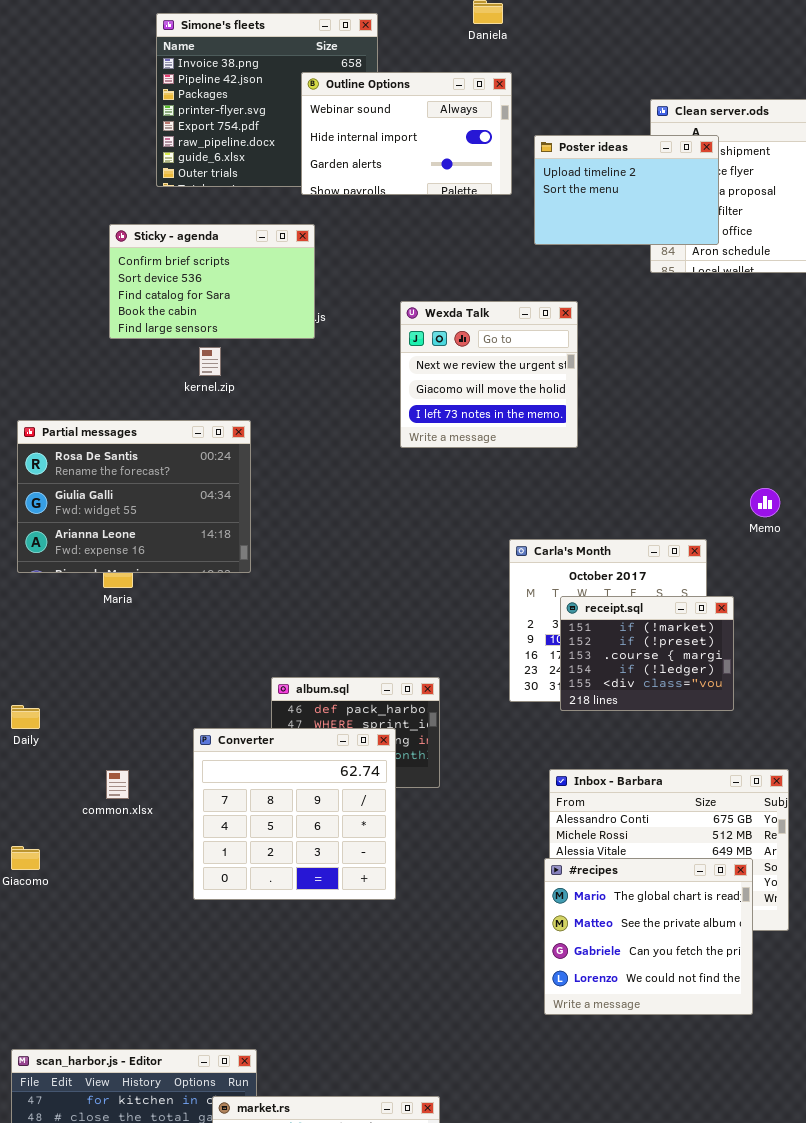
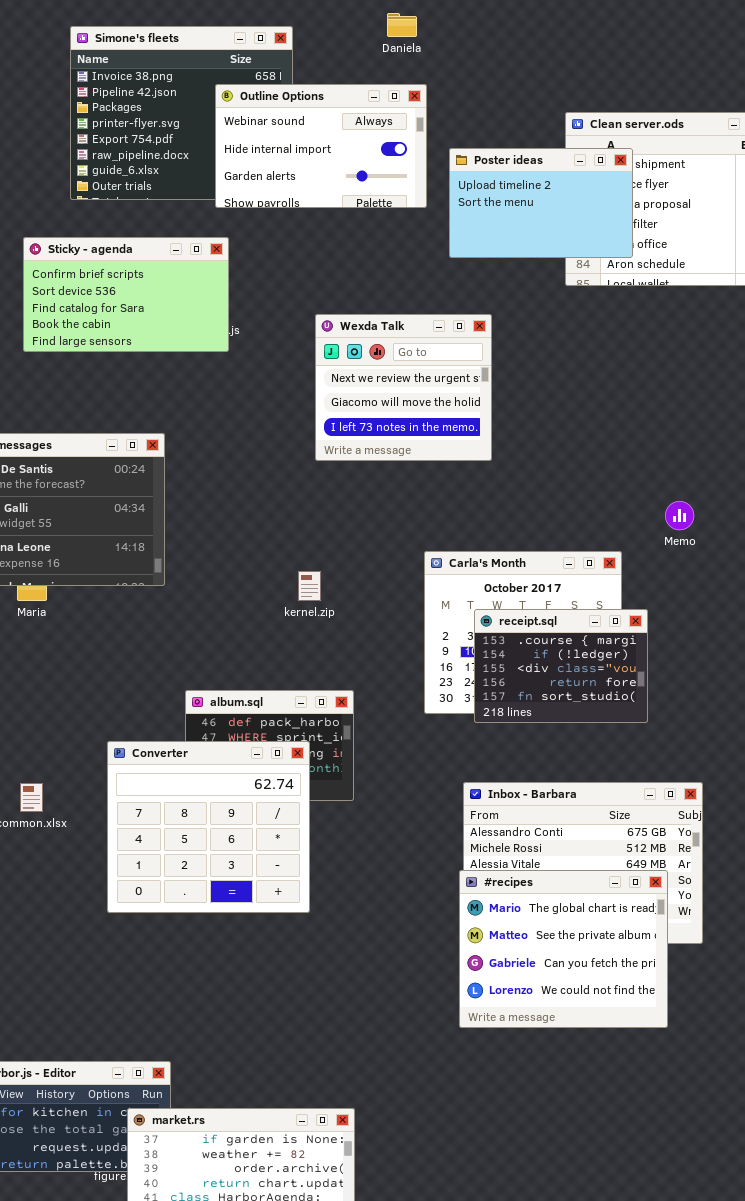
kernel.zip: [199,347,221,376] -> [298,571,321,601], moved
receipt.sql: [560,596,734,711] -> [474,609,648,723], scrolled down 2 rows

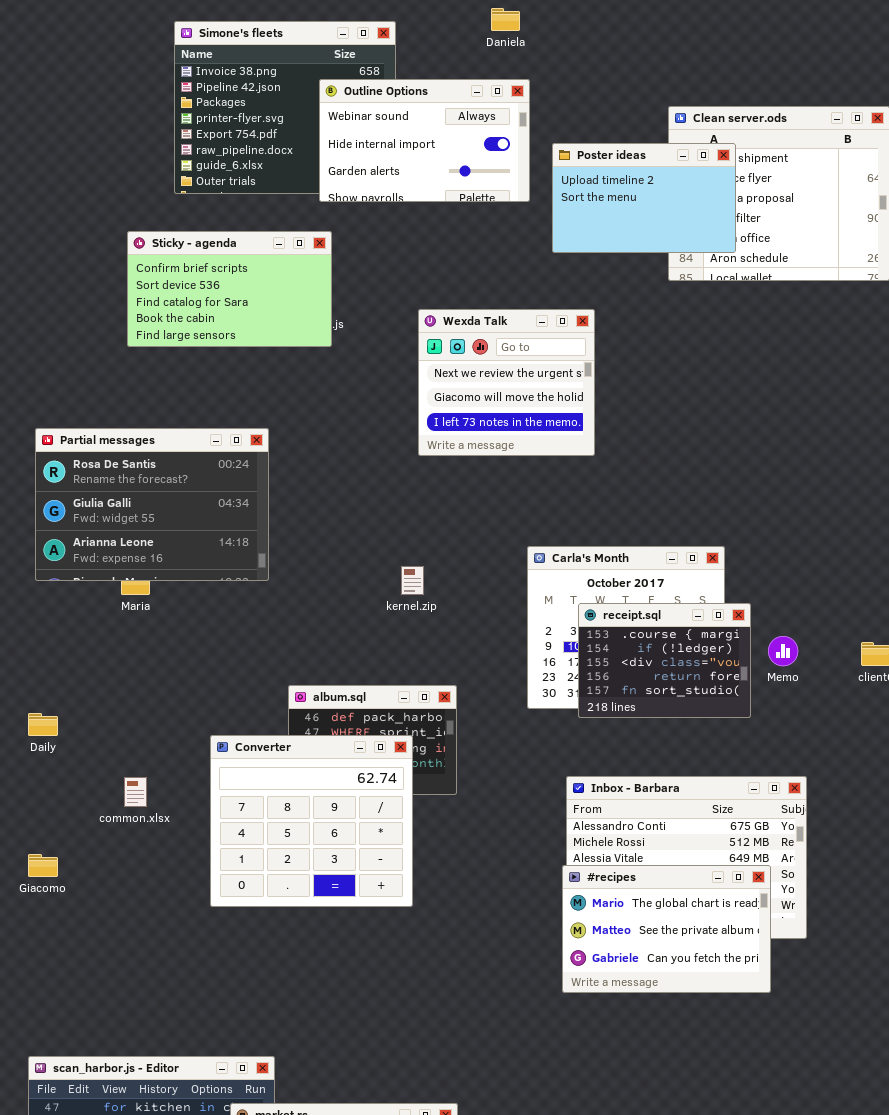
Memo: [665,501,694,530] -> [768,636,798,666], moved
#recipes: [459,870,668,1028] -> [562,865,771,993], resized

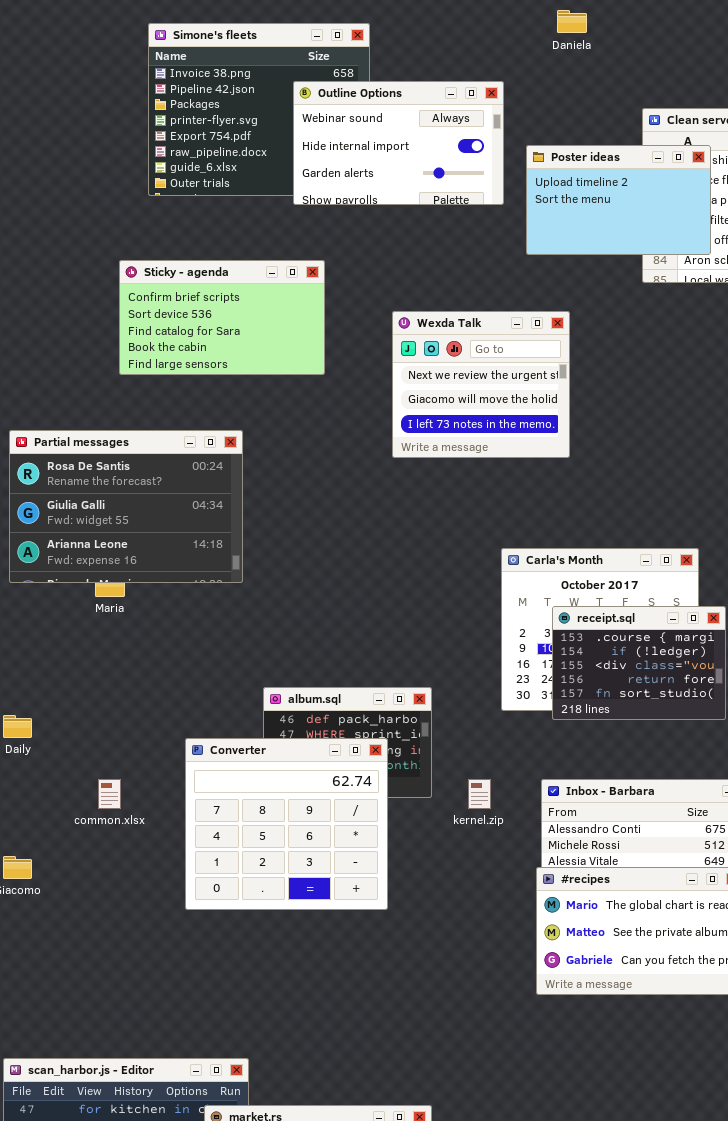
Daniela: [491,8,520,31] -> [557,10,587,33], moved
Sticky - agenda: [127,231,332,347] -> [119,260,325,375], moved
kernel.zip: [401,566,424,595] -> [468,779,491,809], moved

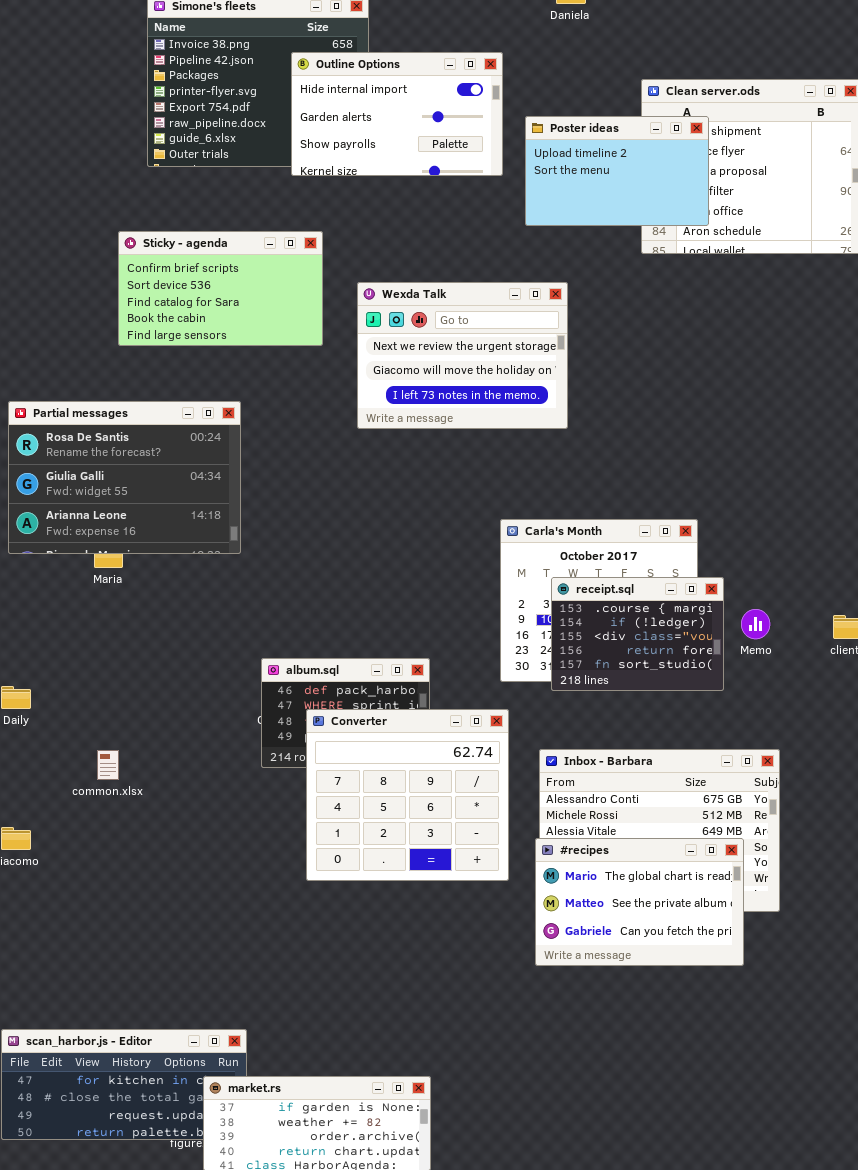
Outline Options: [293,81,504,205] -> [291,52,503,176], scrolled down 1 row
Wexda Talk: [392,311,570,458] -> [357,282,568,429], resized
Converter: [185,738,388,910] -> [306,709,509,881], moved

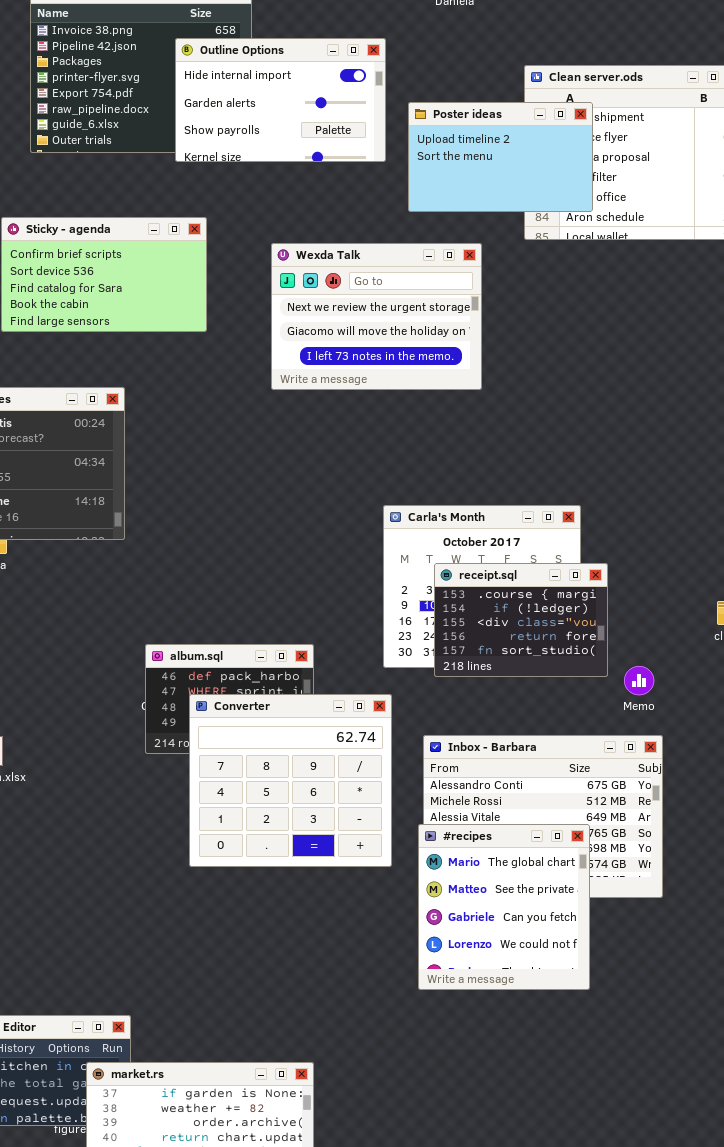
Wexda Talk: [357,282,568,429] -> [271,243,482,390], moved
Memo: [741,609,770,639] -> [624,666,654,695], moved
#recipes: [535,838,744,966] -> [418,824,590,990], resized

